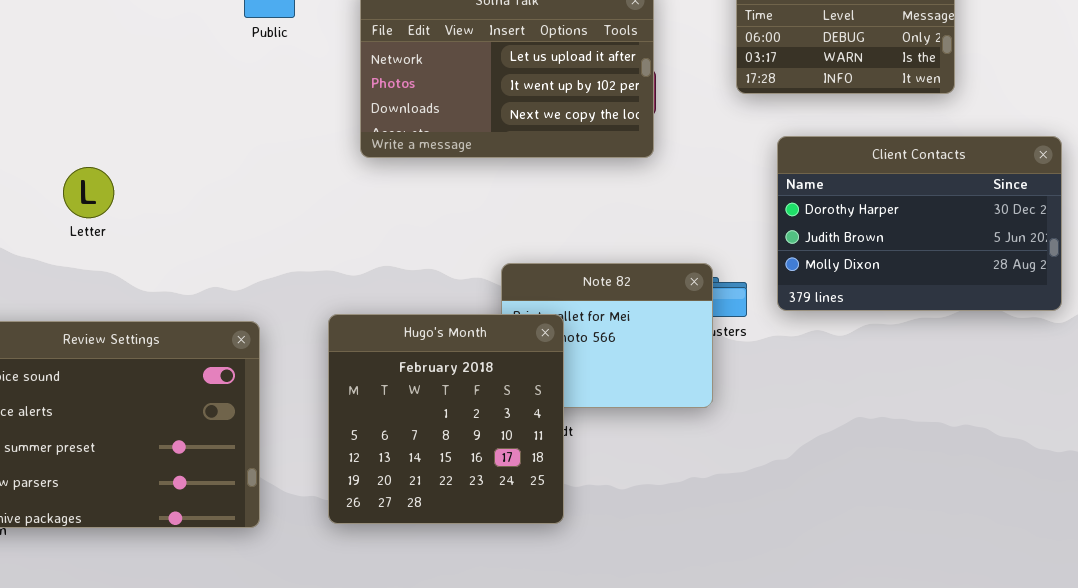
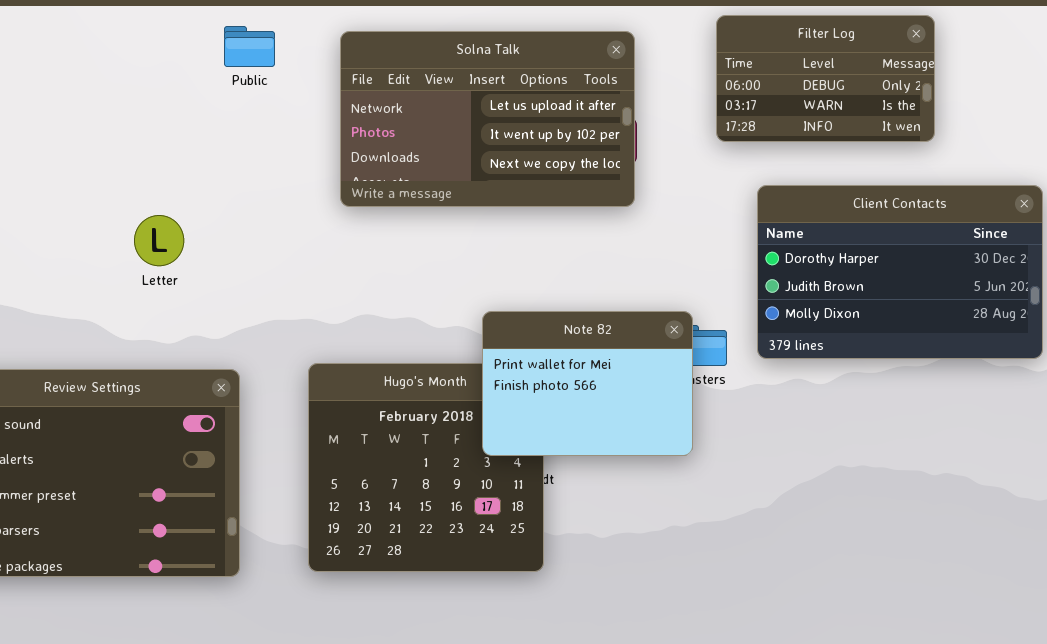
Letter: [63,167,114,218] -> [134,215,184,266], moved
Note 82: [501,263,713,408] -> [482,311,693,456], raised

